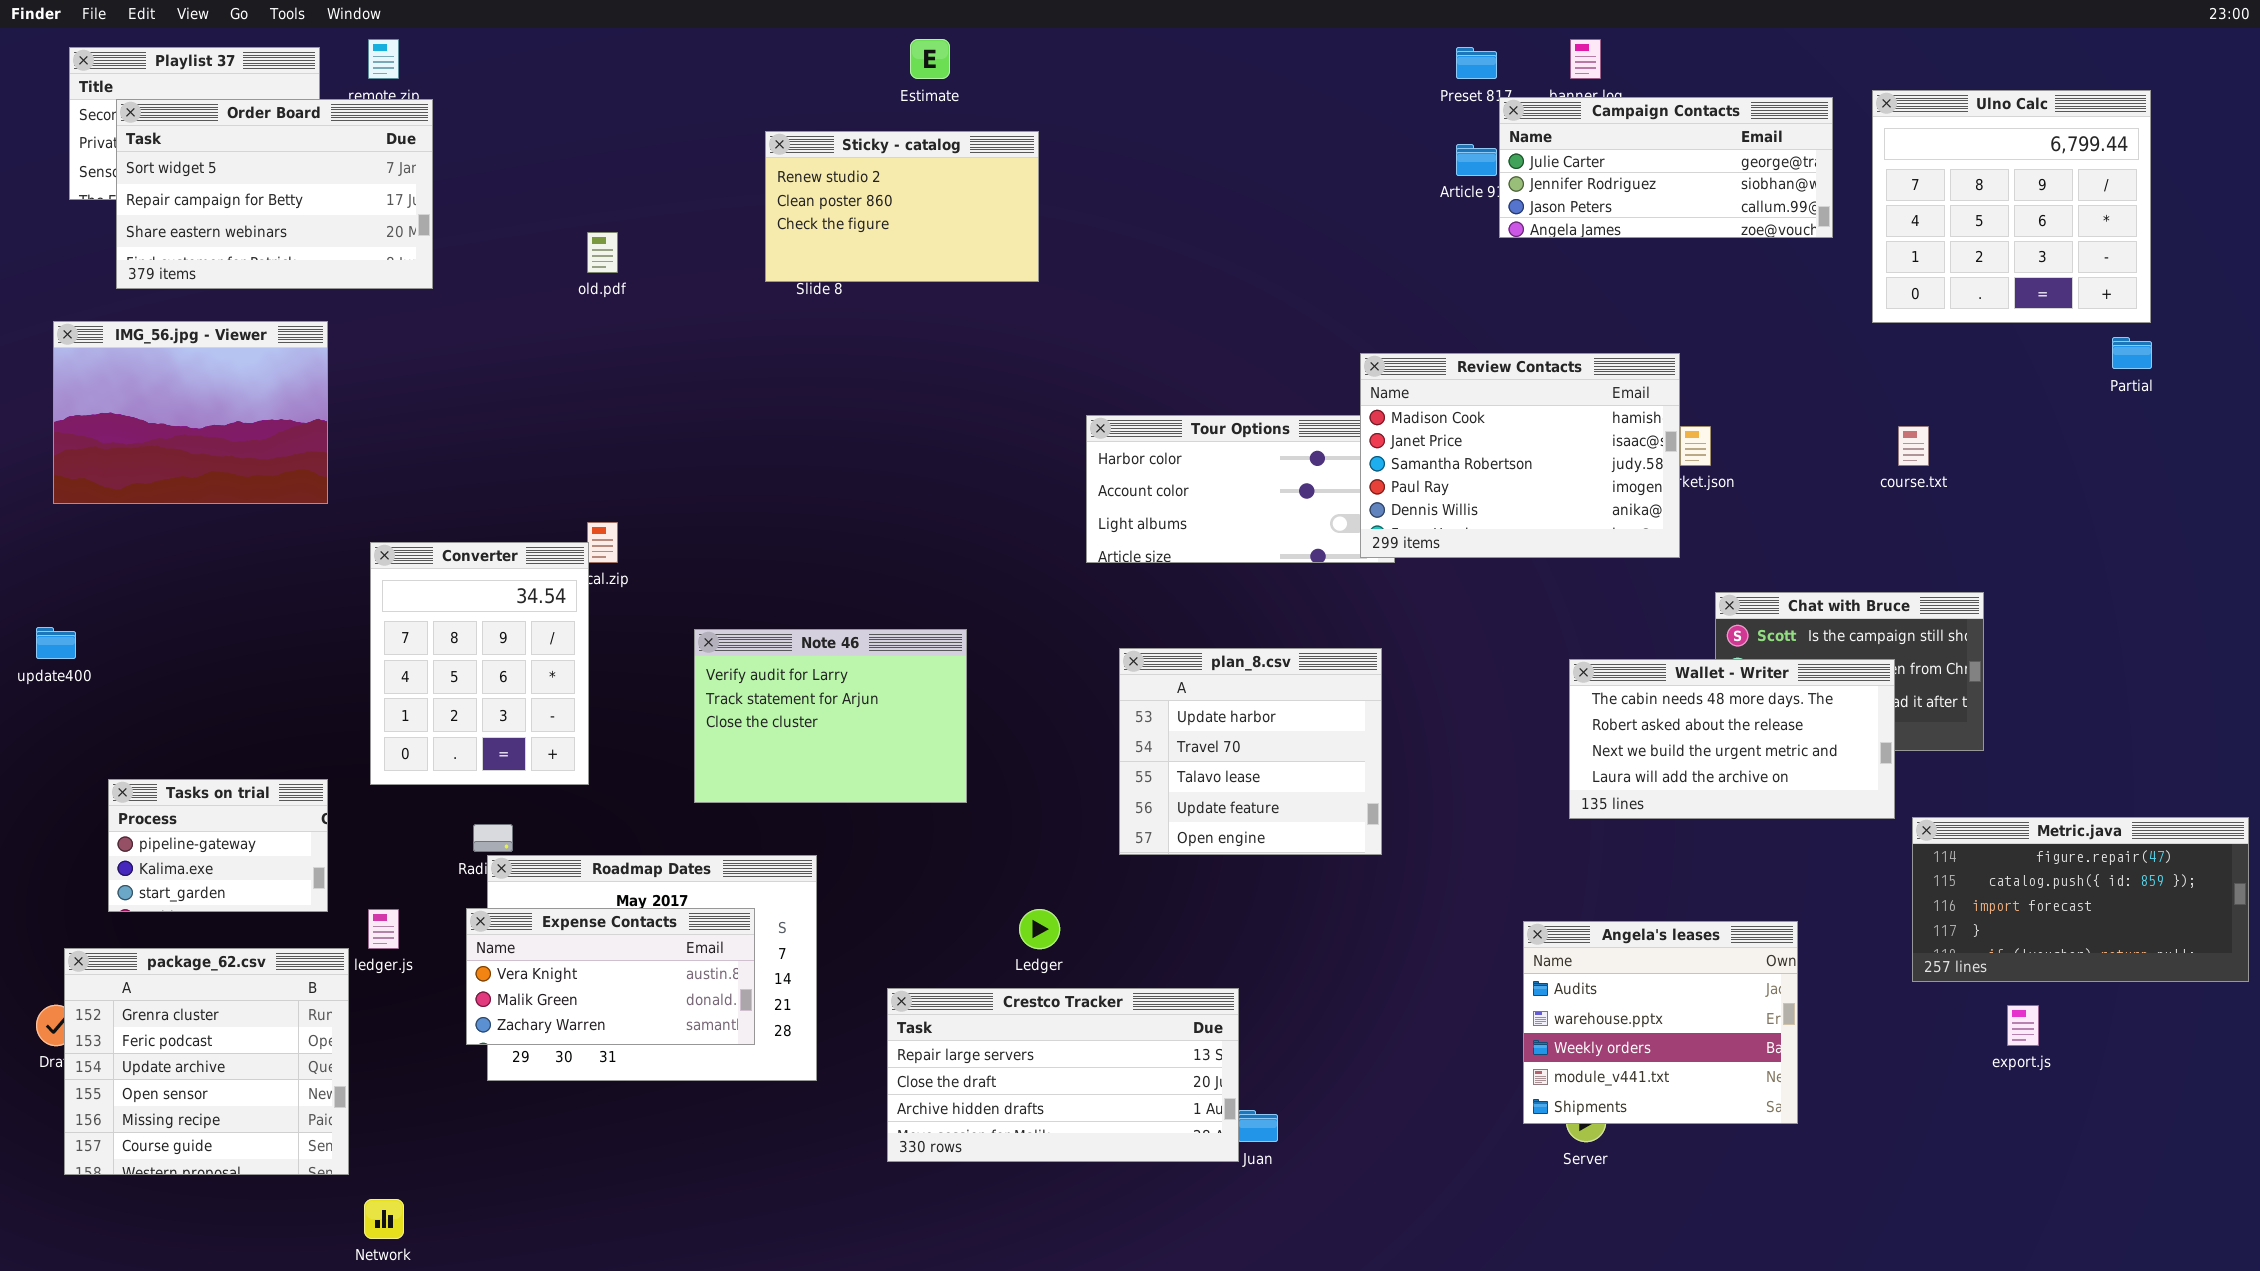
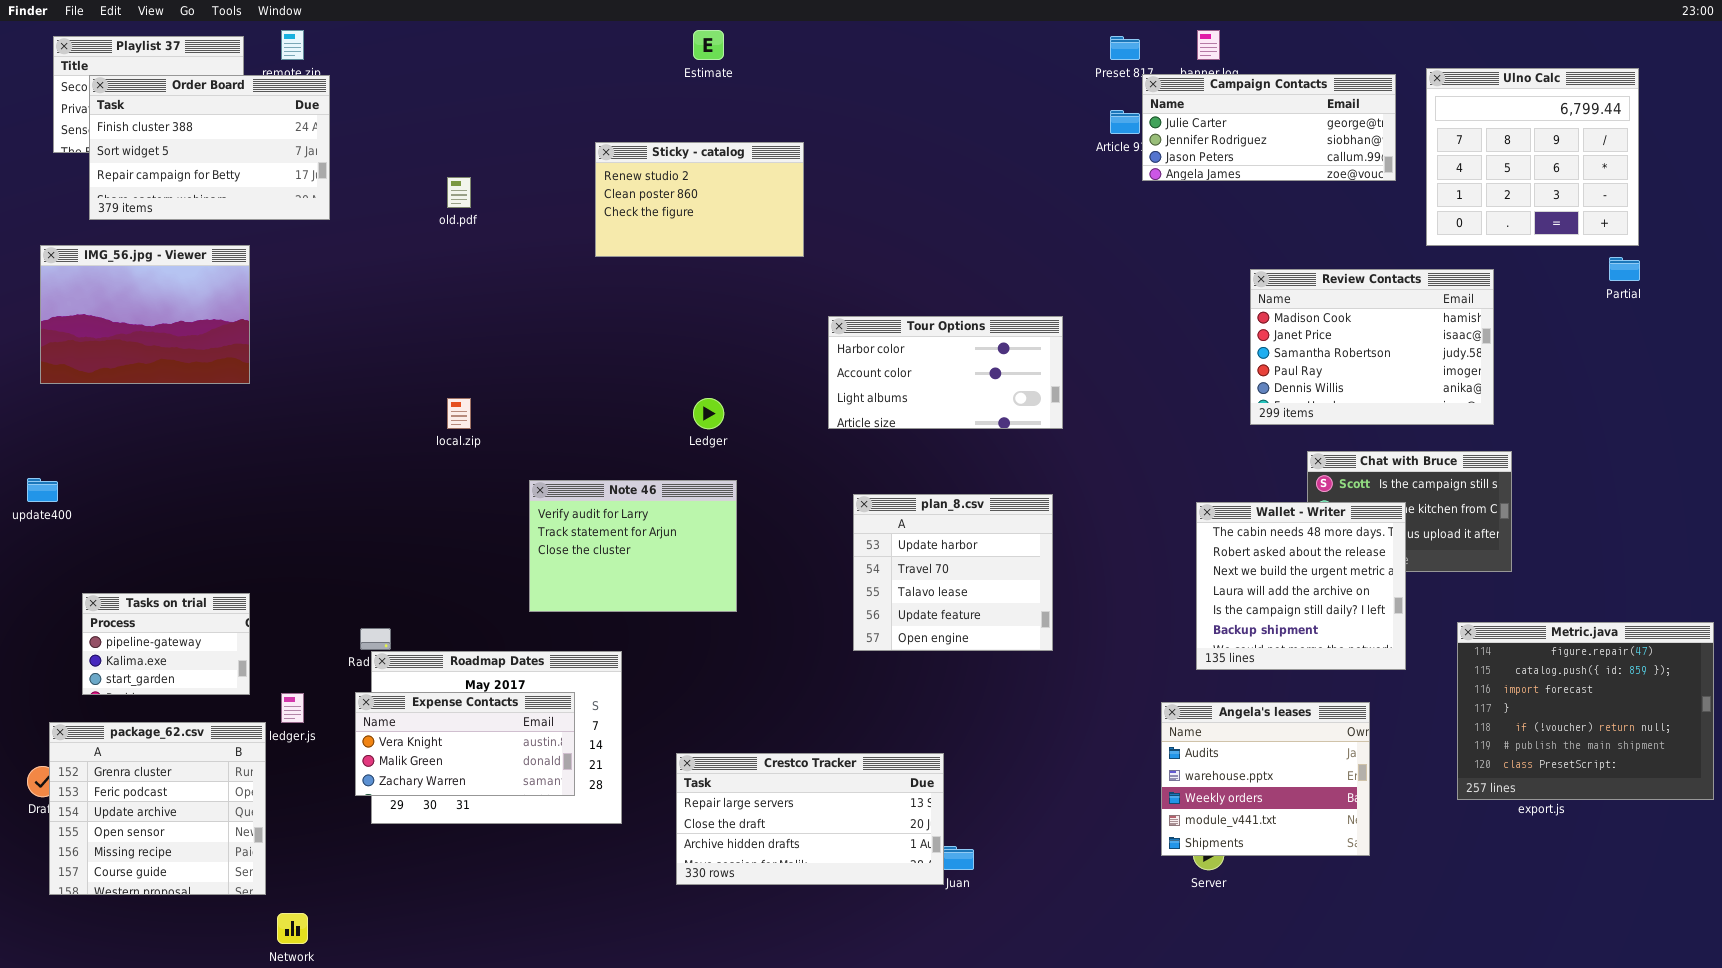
Order Board: [116,99,433,289] -> [89,75,330,220], scrolled up 1 row
Sticky - catalog: [765,131,1039,282] -> [595,142,804,257], moved
Review Contacts: [1360,353,1680,558] -> [1250,269,1494,425], moved
Converter: [370,542,589,785] -> none, closed
Wallet - Writer: [1569,659,1895,819] -> [1196,502,1406,670], resized
Metric.java: [1912,817,2249,982] -> [1457,622,1714,800], resized
Ledger: [1019,909,1060,949] -> [693,398,724,429], moved

